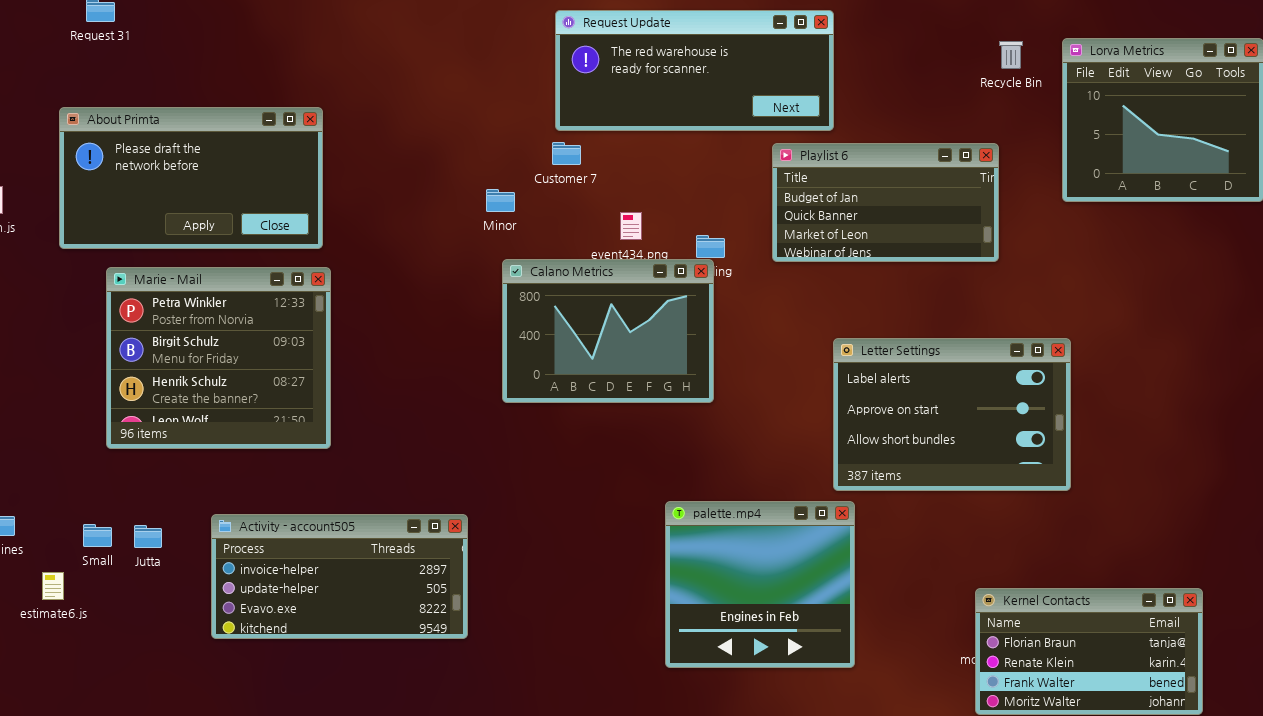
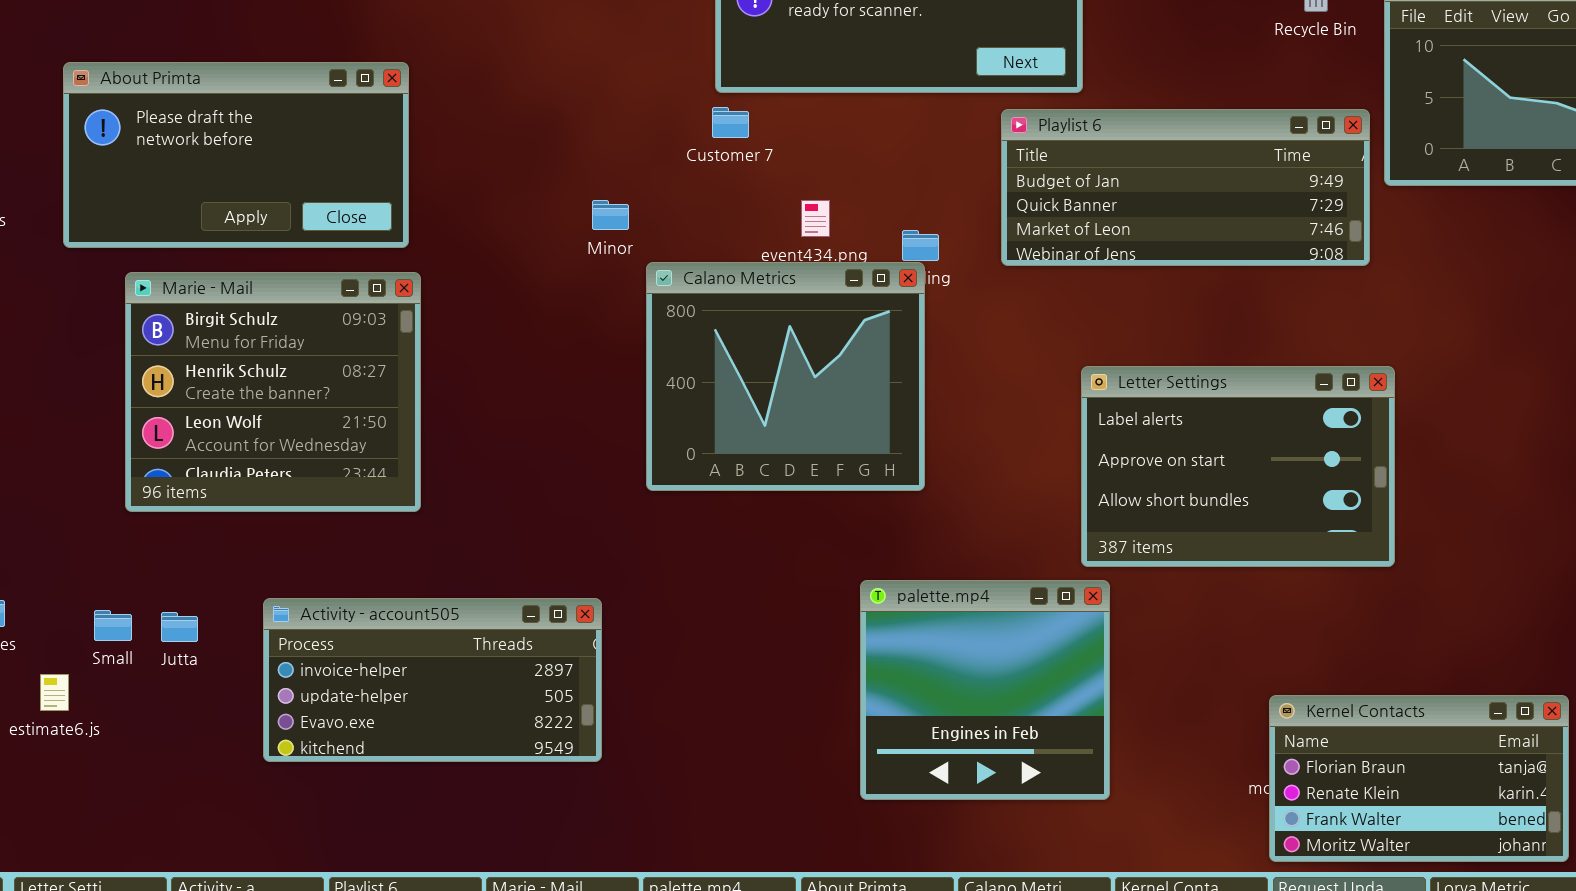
Playlist 6: [772,143,999,262] -> [1001,109,1370,266], resized
Minor: [486,189,515,212] -> [592,200,629,230], moved
Calano Metrics: [502,259,714,403] -> [646,262,925,491], resized
Marie - Mail: [106,267,331,449] -> [125,272,421,512], scrolled down 1 row

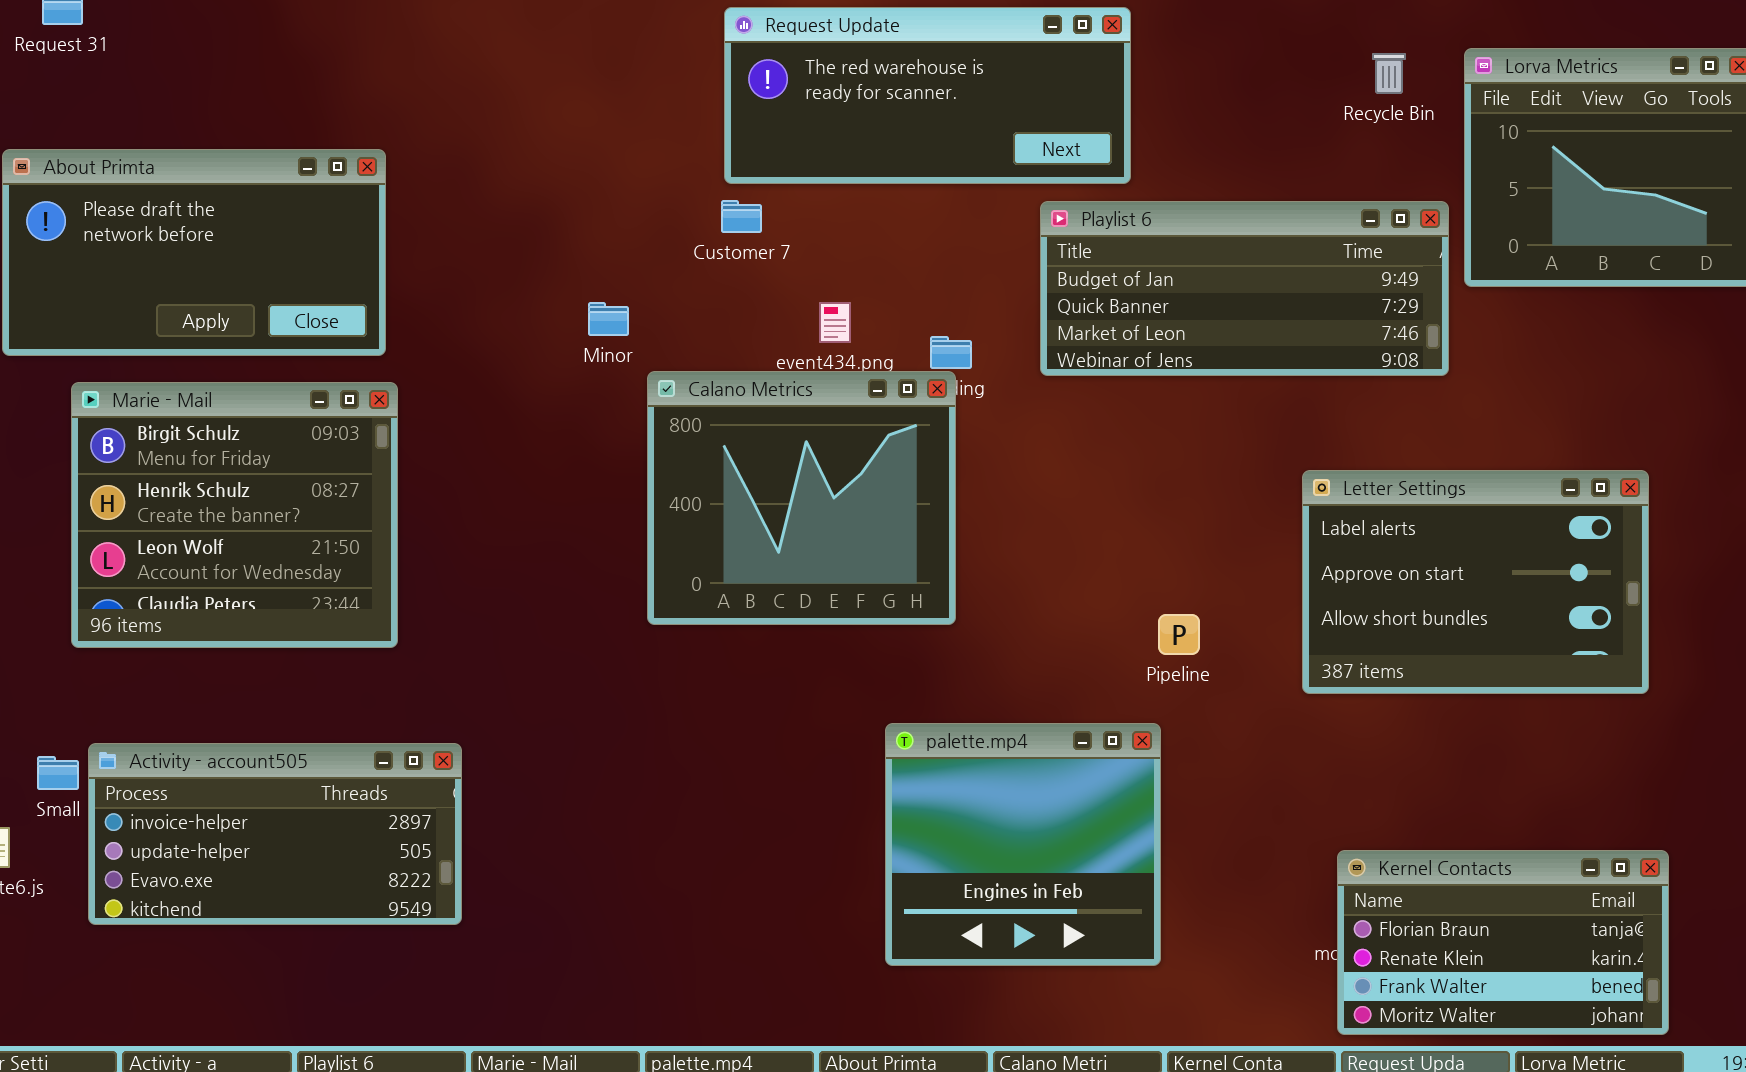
Letter Settings: [1081,366,1395,567] -> [1302,470,1649,694], moved
Activity - account505: [263,598,602,762] -> [88,743,462,925], moved

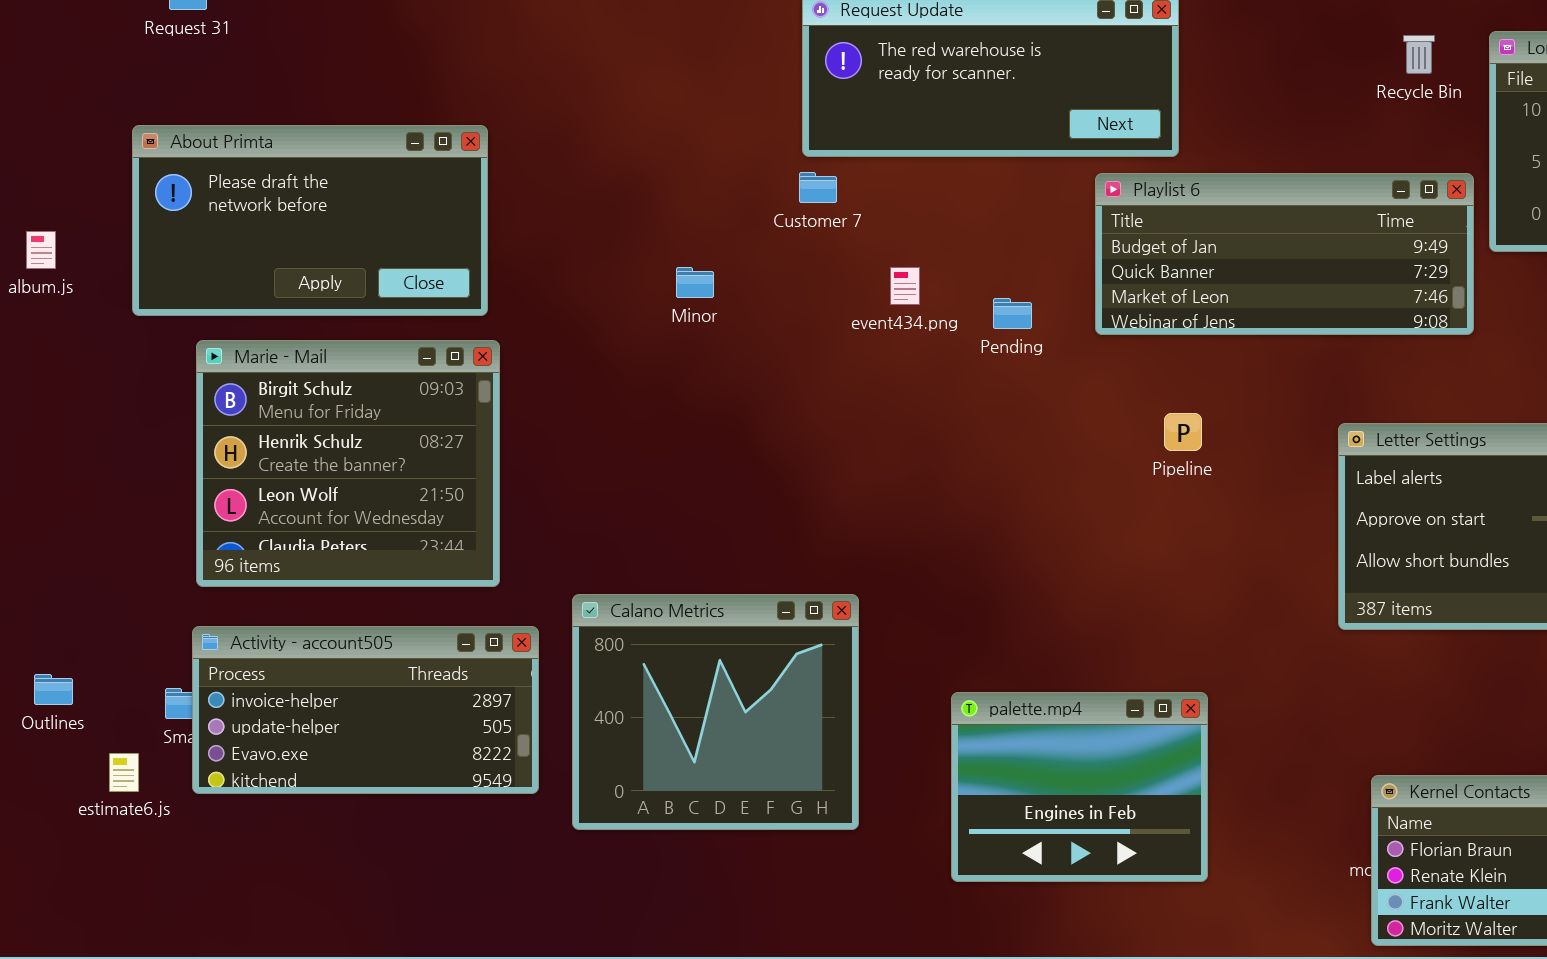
Calano Metrics: [647,371,956,625] -> [572,594,859,830], moved
Pipeline: [1158,614,1200,655] -> [1164,413,1202,451], moved
palette.mp4: [885,723,1161,966] -> [951,692,1208,882], resized
Activity - account505: [88,743,462,925] -> [192,626,539,794], moved

